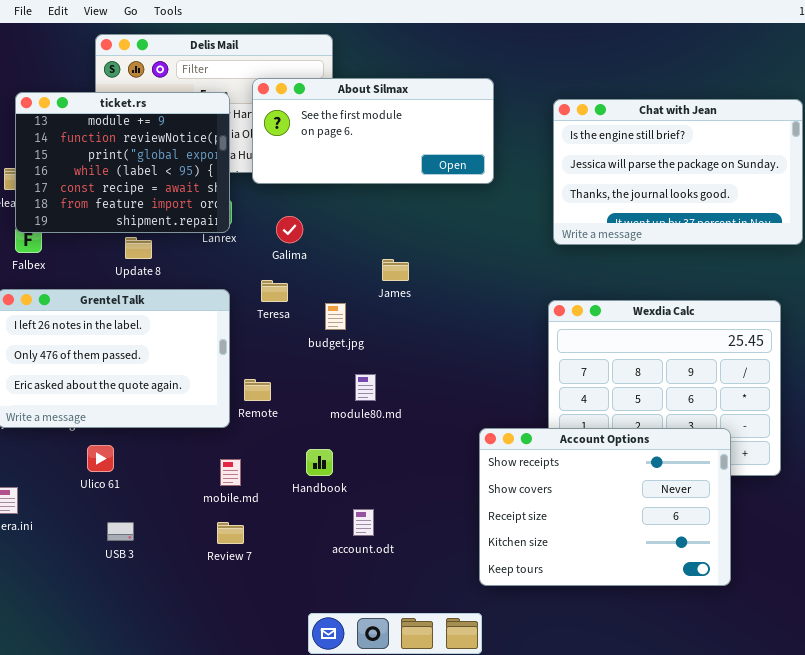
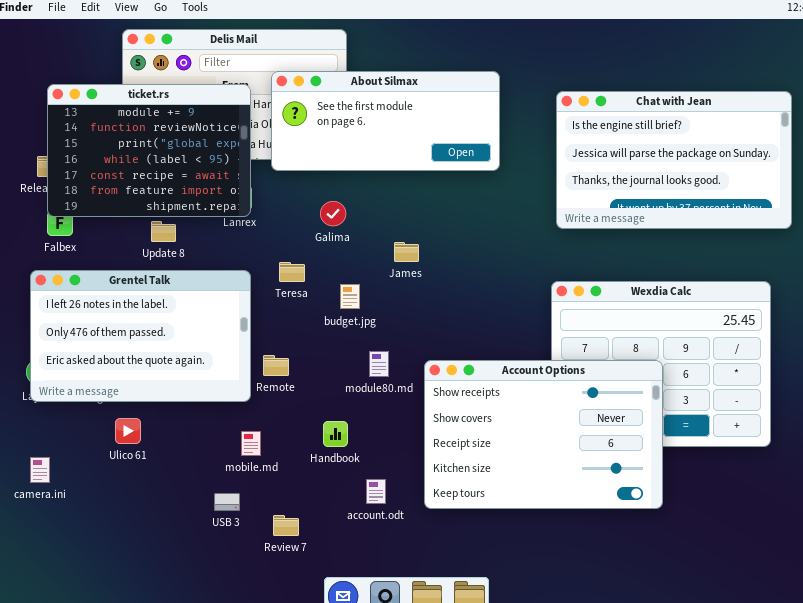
Galima: [276,216,303,243] -> [320,201,346,226], moved
Account Options: [479,428,731,586] -> [424,360,663,509], moved
USB 3: [107,522,134,541] -> [214,493,240,511], moved
Review 7: [217,522,244,544] -> [273,515,299,536], moved

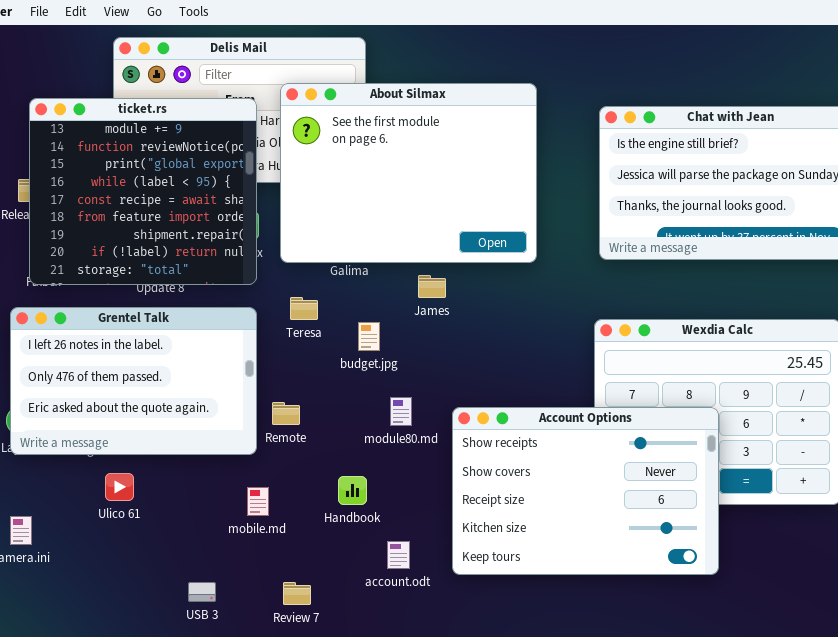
About Silmax: [271,71,500,171] -> [280,83,537,263], resized
ticket.rs: [47,84,251,217] -> [29,98,257,285], resized
USB 3: [214,493,240,511] -> [188,582,216,602], moved

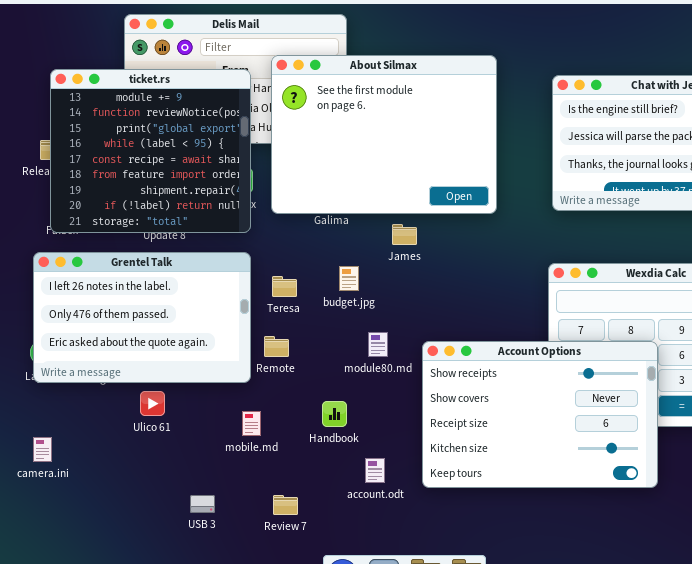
Teresa: [290,297,318,320] -> [272,276,297,297], moved
Ulico 61: [105,473,134,501] -> [140,391,165,416], moved

